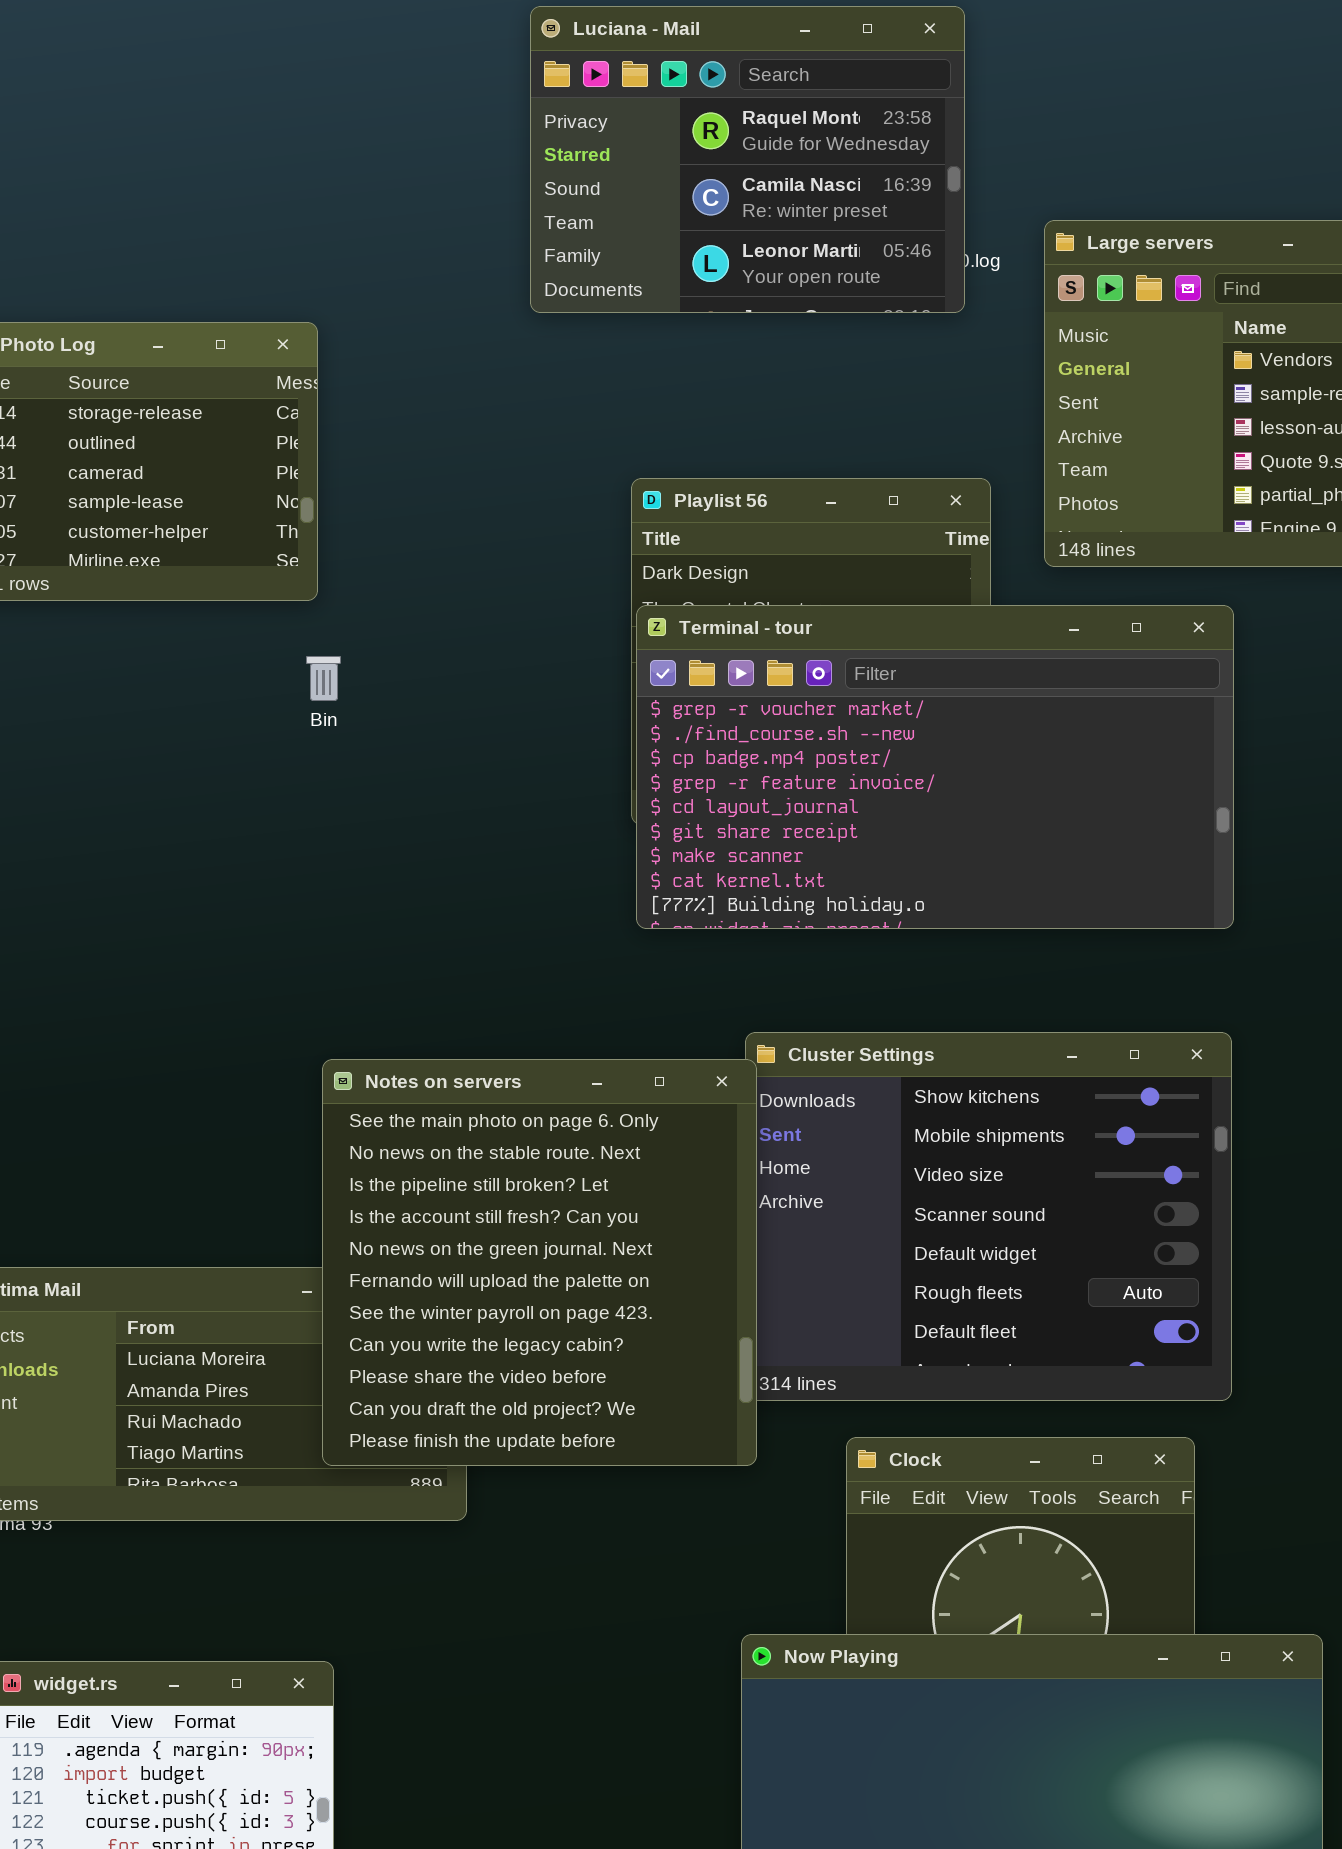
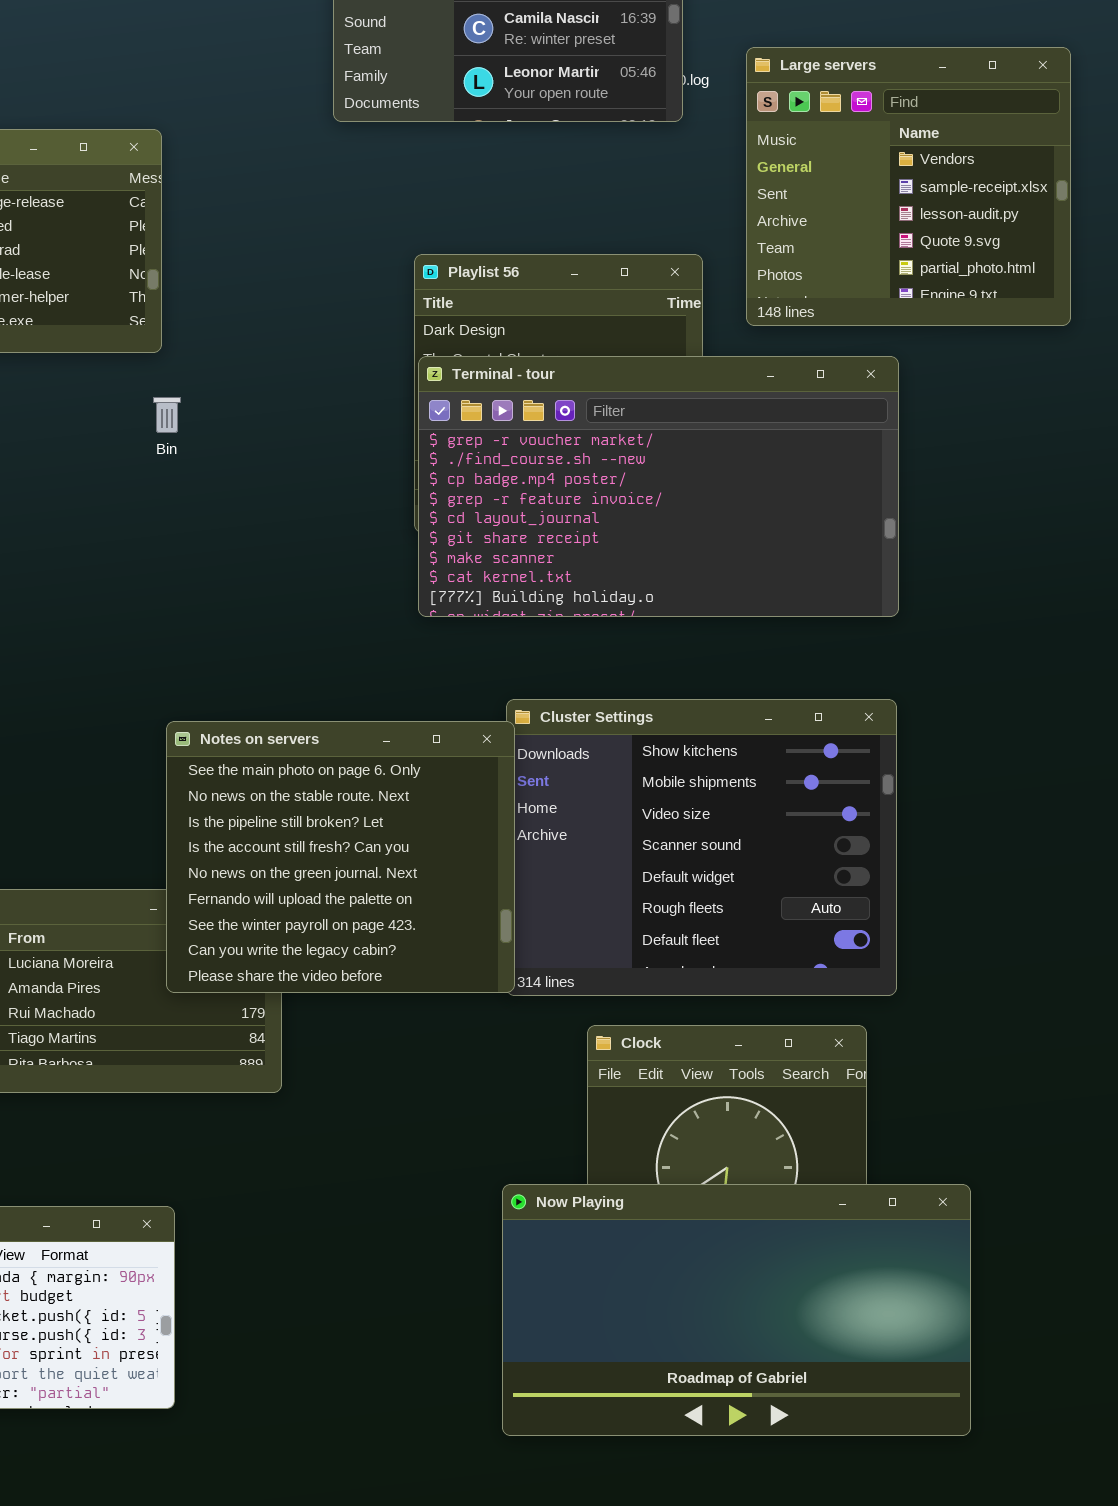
Notes on servers: [322,1059,757,1466] -> [166,721,515,993], resized

